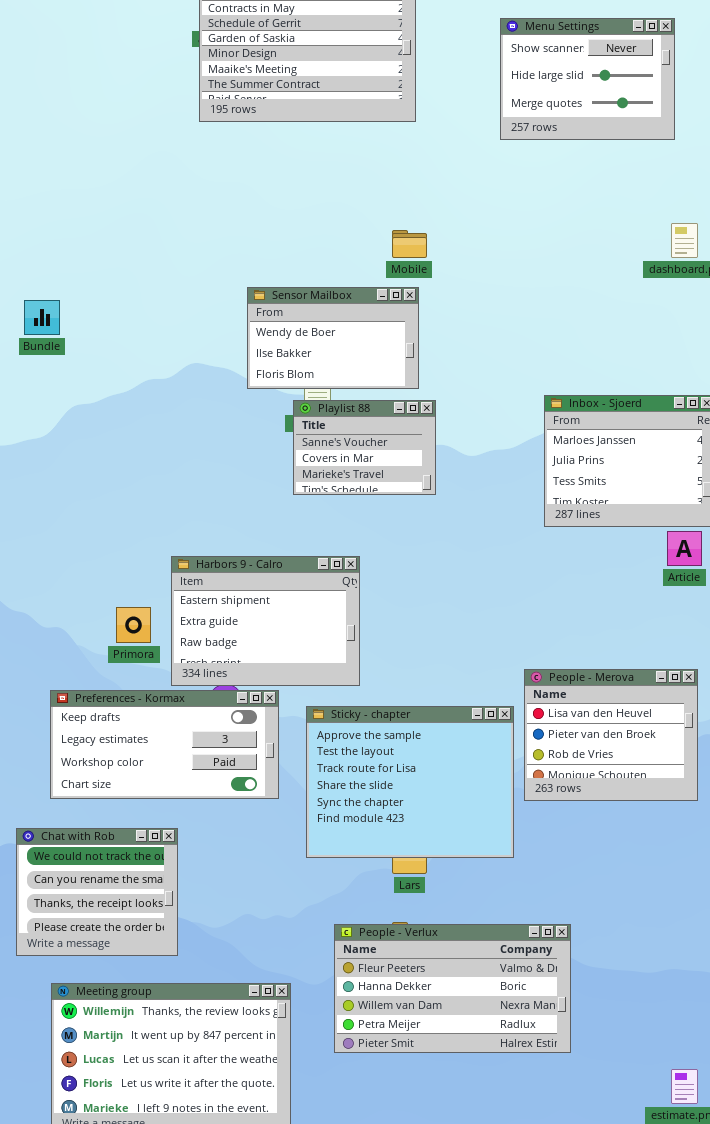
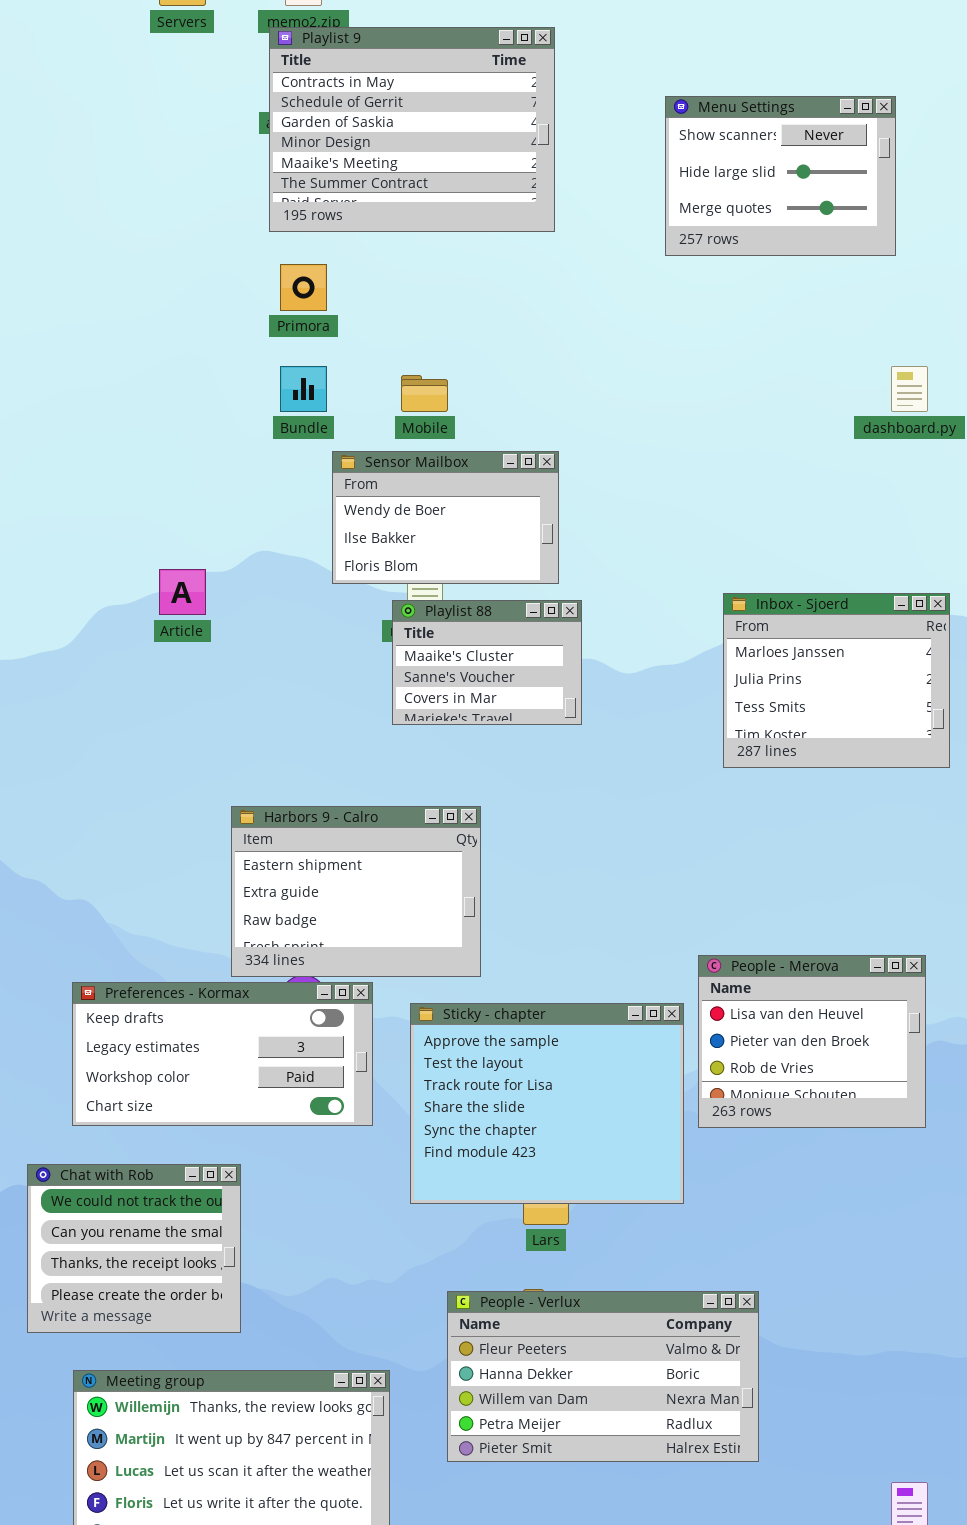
Mobile: [392,230,427,258] -> [401,375,448,412], moved
Bundle: [24,300,60,335] -> [280,366,327,412], moved
Playlist 88: [293,400,436,495] -> [392,600,582,725], scrolled up 1 row
Article: [667,531,702,566] -> [159,569,206,615], moved
Primora: [116,607,151,643] -> [280,264,327,311], moved

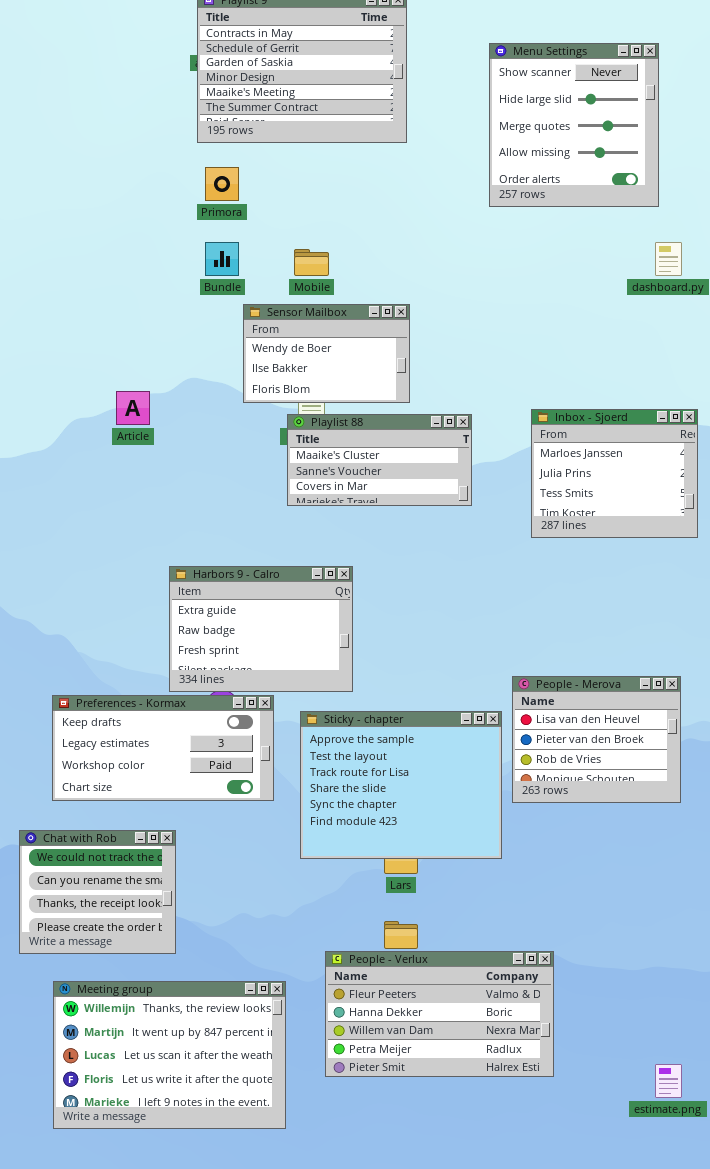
Menu Settings: [665,96,896,256] -> [489,43,659,207], resized
Playlist 88: [392,600,582,725] -> [287,414,472,506], resized
Harbors 9 - Calro: [231,806,481,977] -> [169,566,353,692], scrolled down 1 row
People - Verlux: [447,1291,759,1462] -> [325,951,554,1077], moved

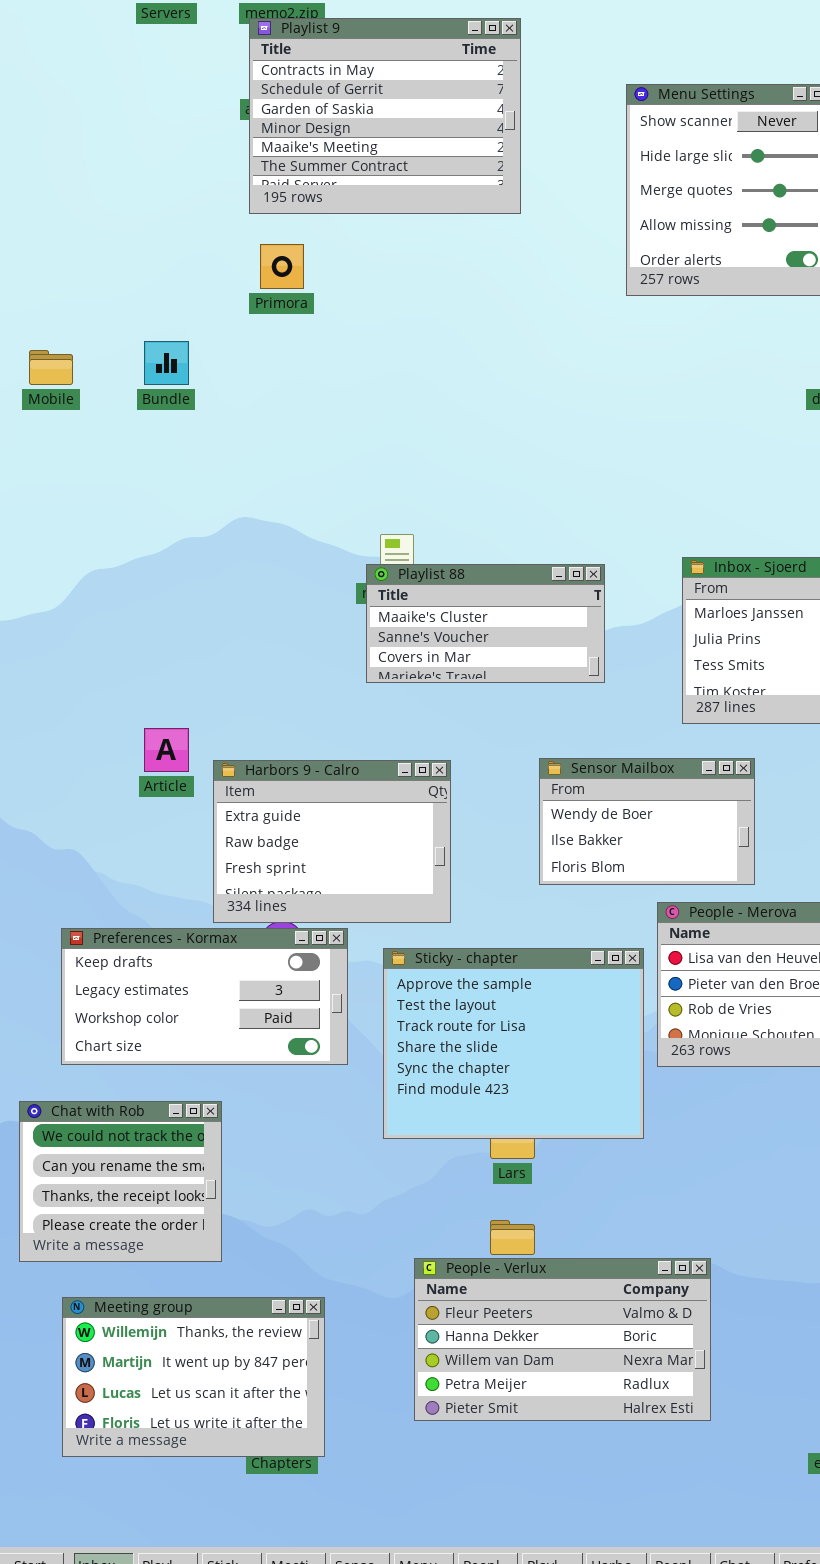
Bundle: [205,242,239,276] -> [144,341,189,385], moved
Mobile: [294,249,329,276] -> [29,350,73,385], moved
Sensor Mailbox: [243,304,410,403] -> [539,758,755,885], moved
Article: [116,391,150,425] -> [144,728,189,772], moved
Meeting group: [53,981,286,1129] -> [62,1297,325,1457], resized

